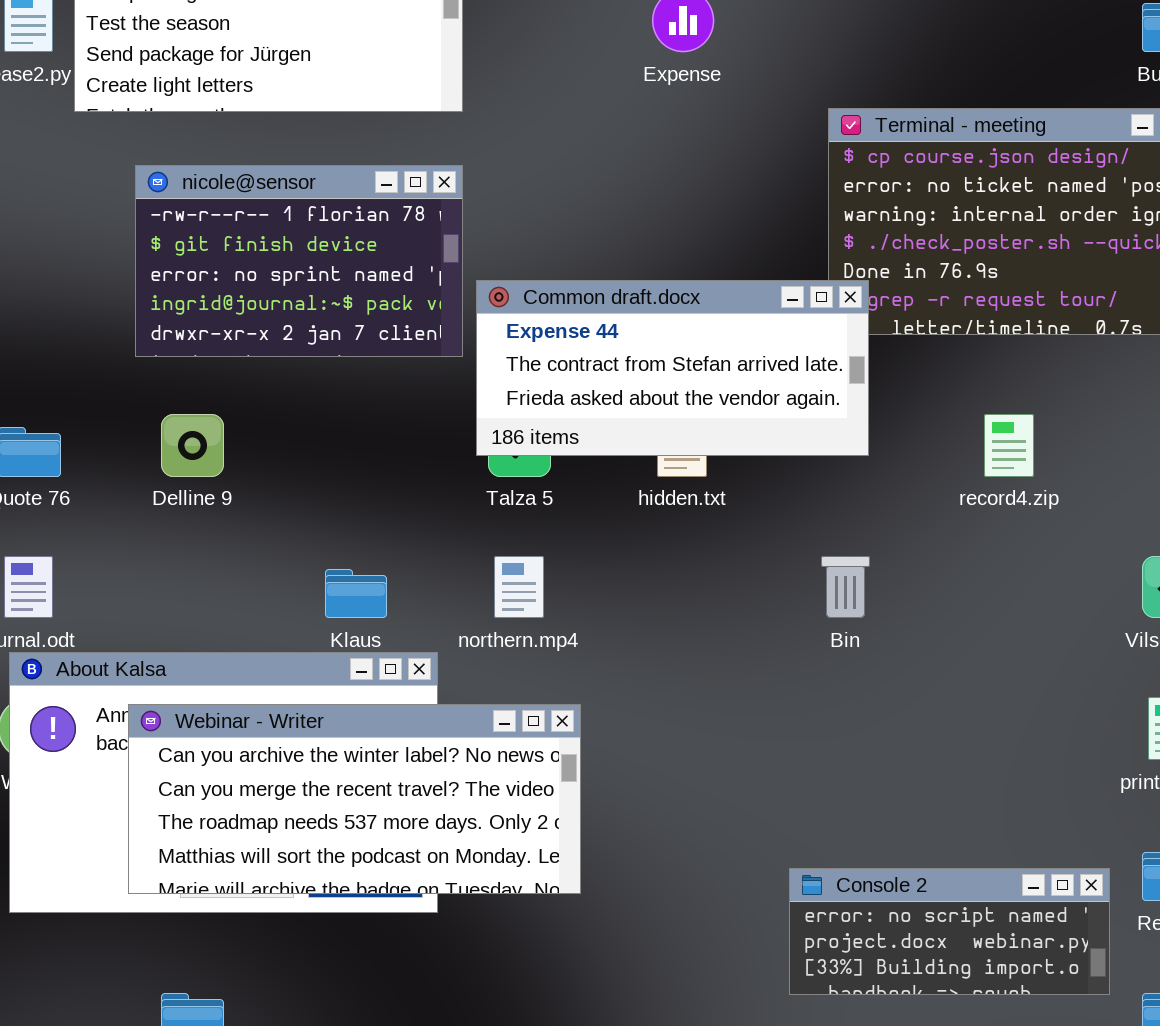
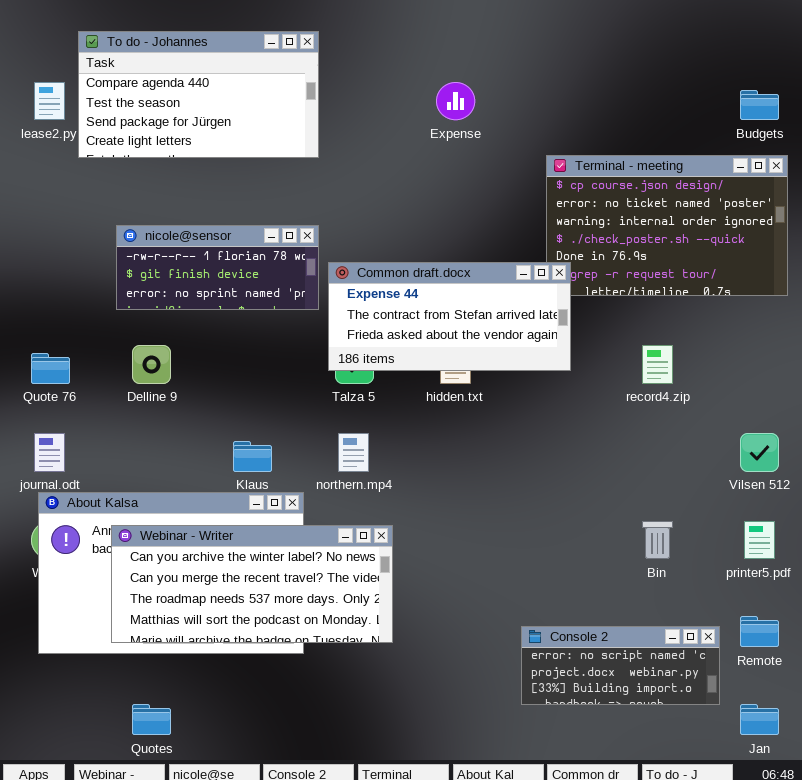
nicole@sensor: [135,165,463,357] -> [116,225,319,310], resized
Bin: [821,556,870,618] -> [642,521,673,559], moved

